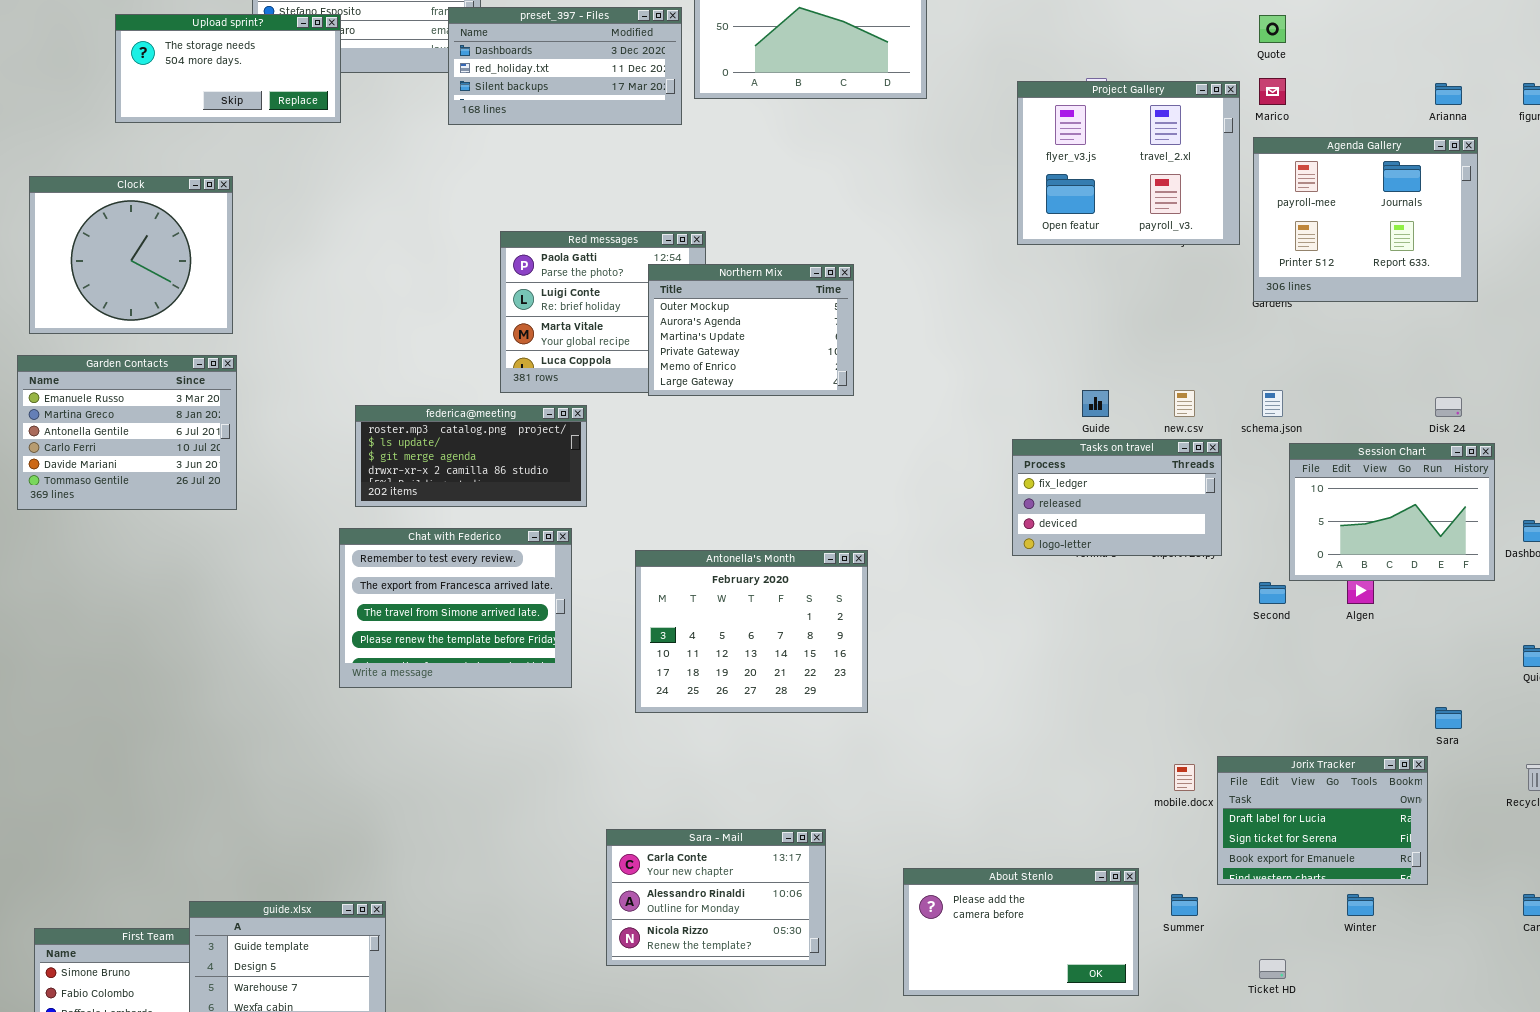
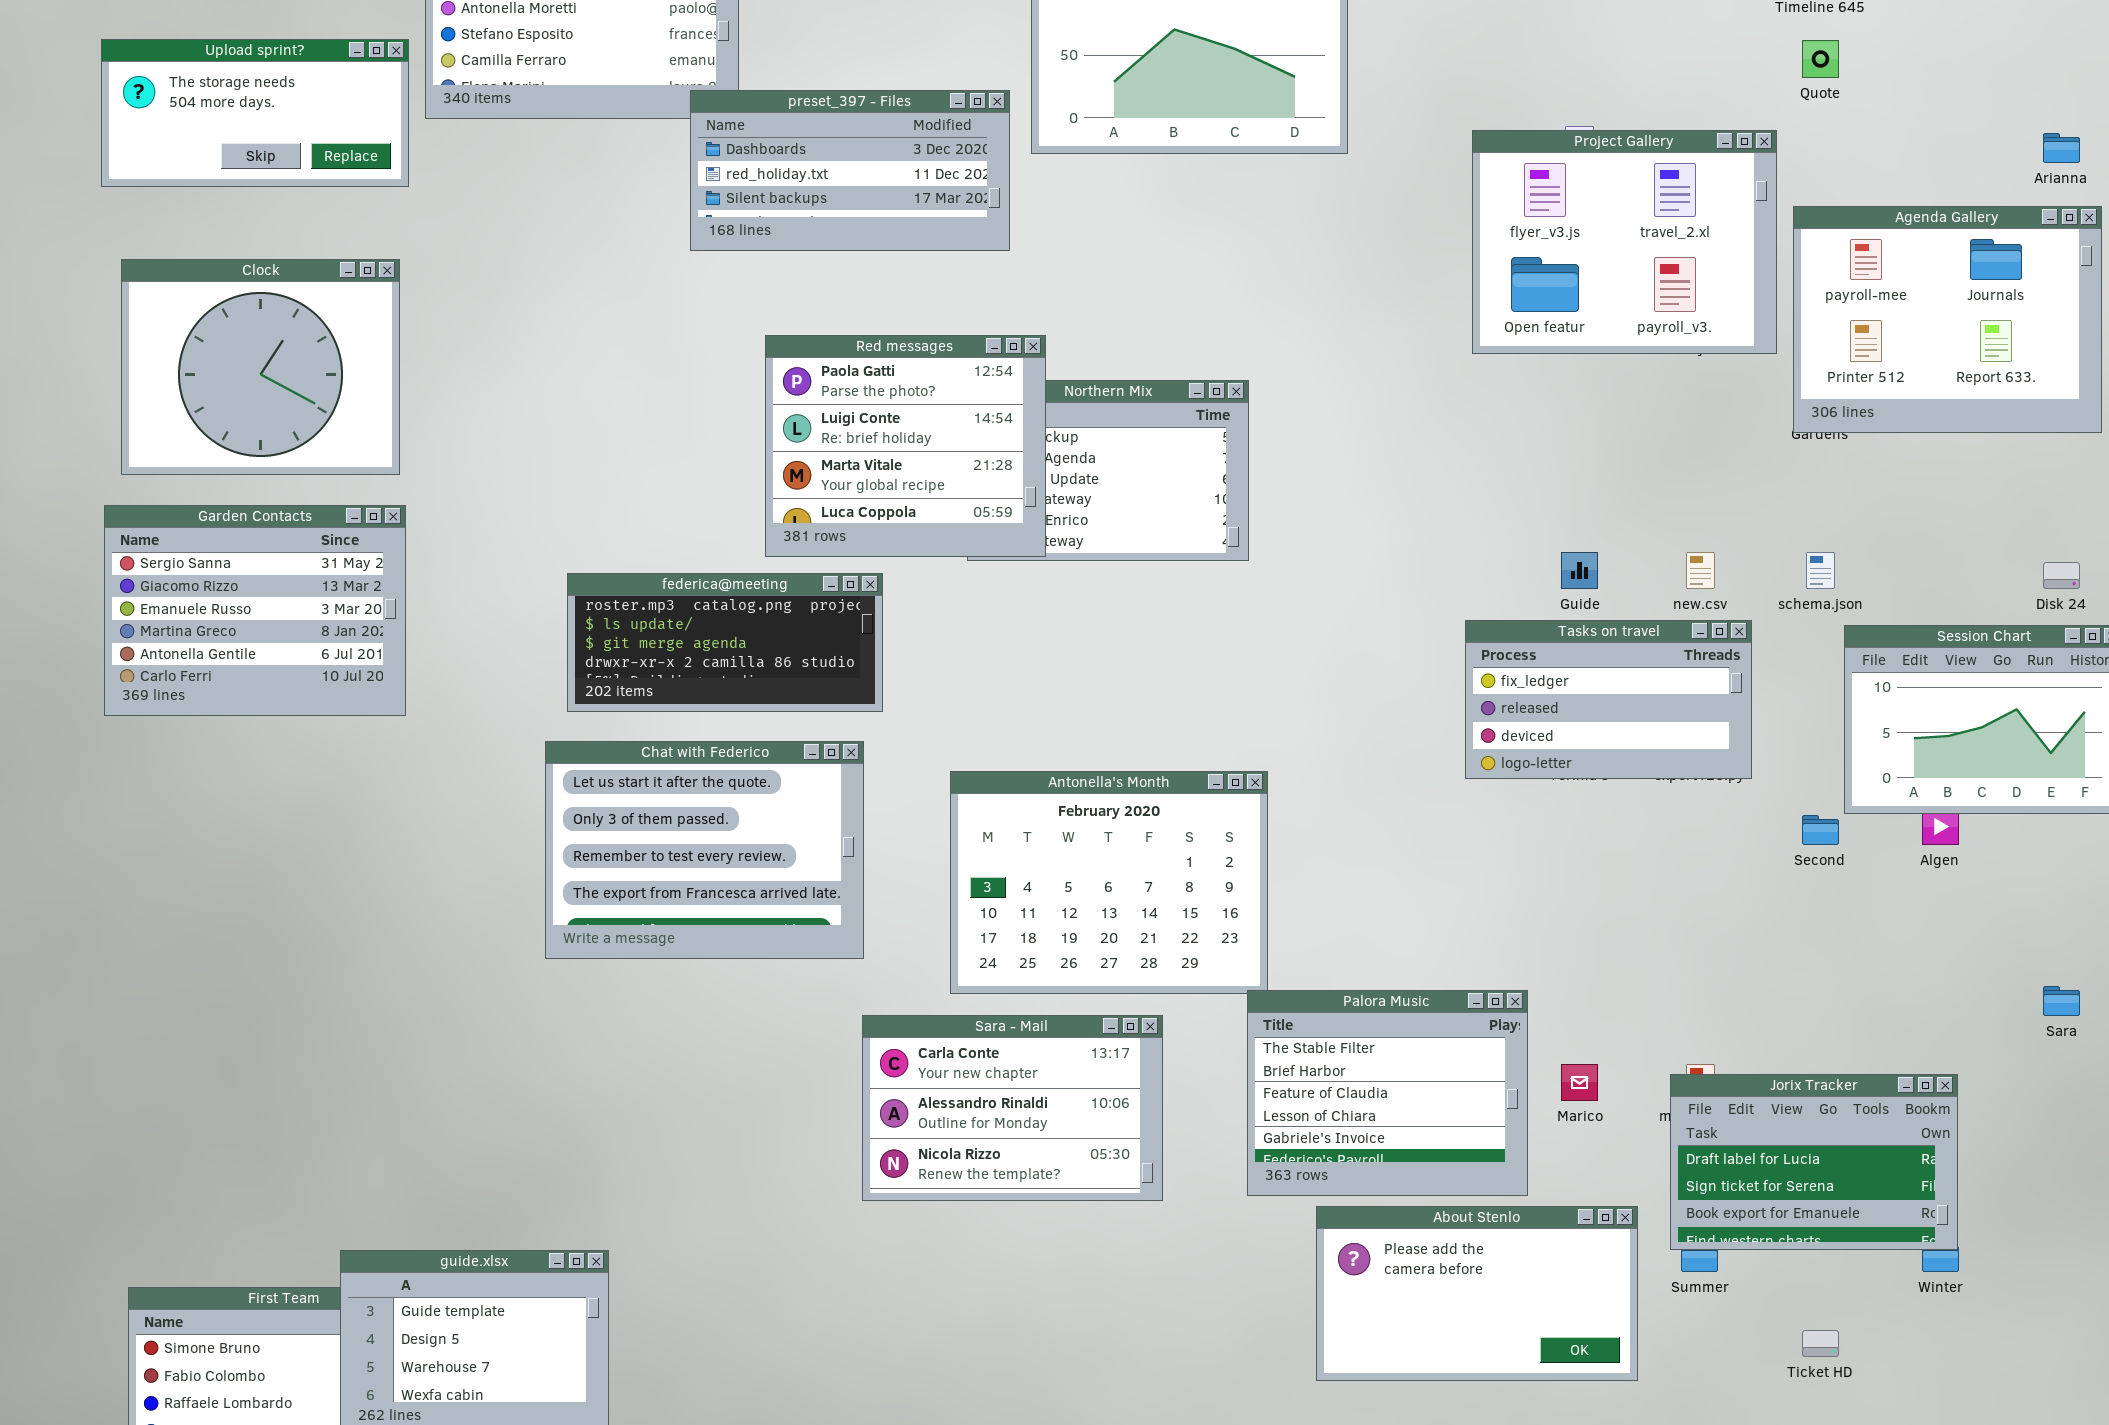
preset_397 - Files: [448,7,682,125] -> [690,90,1010,251], moved
Upload sprint?: [115,14,341,123] -> [101,39,409,187], moved
Marico: [1259,78,1286,105] -> [1561,1064,1598,1101], moved
Red messages: [500,231,706,393] -> [765,335,1046,557], raised
Garden Contacts: [17,355,237,510] -> [104,505,406,716], scrolled up 2 rows
Chat with Federico: [339,528,572,688] -> [545,741,864,959], scrolled up 2 rows
Palora Music: none -> [1247,990,1528,1196], opened
Jorix Tracker: [1217,756,1428,885] -> [1670,1074,1958,1250], moved
Sara - Mail: [606,829,826,966] -> [862,1015,1163,1201], moved

